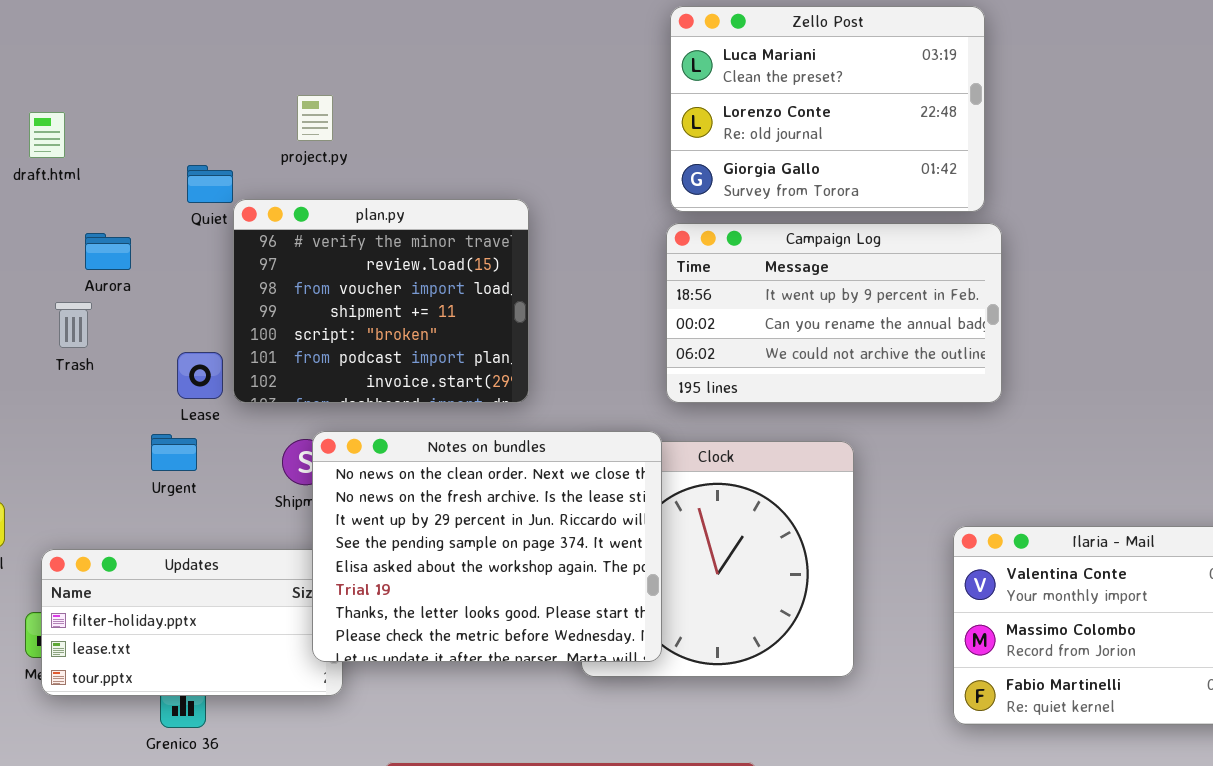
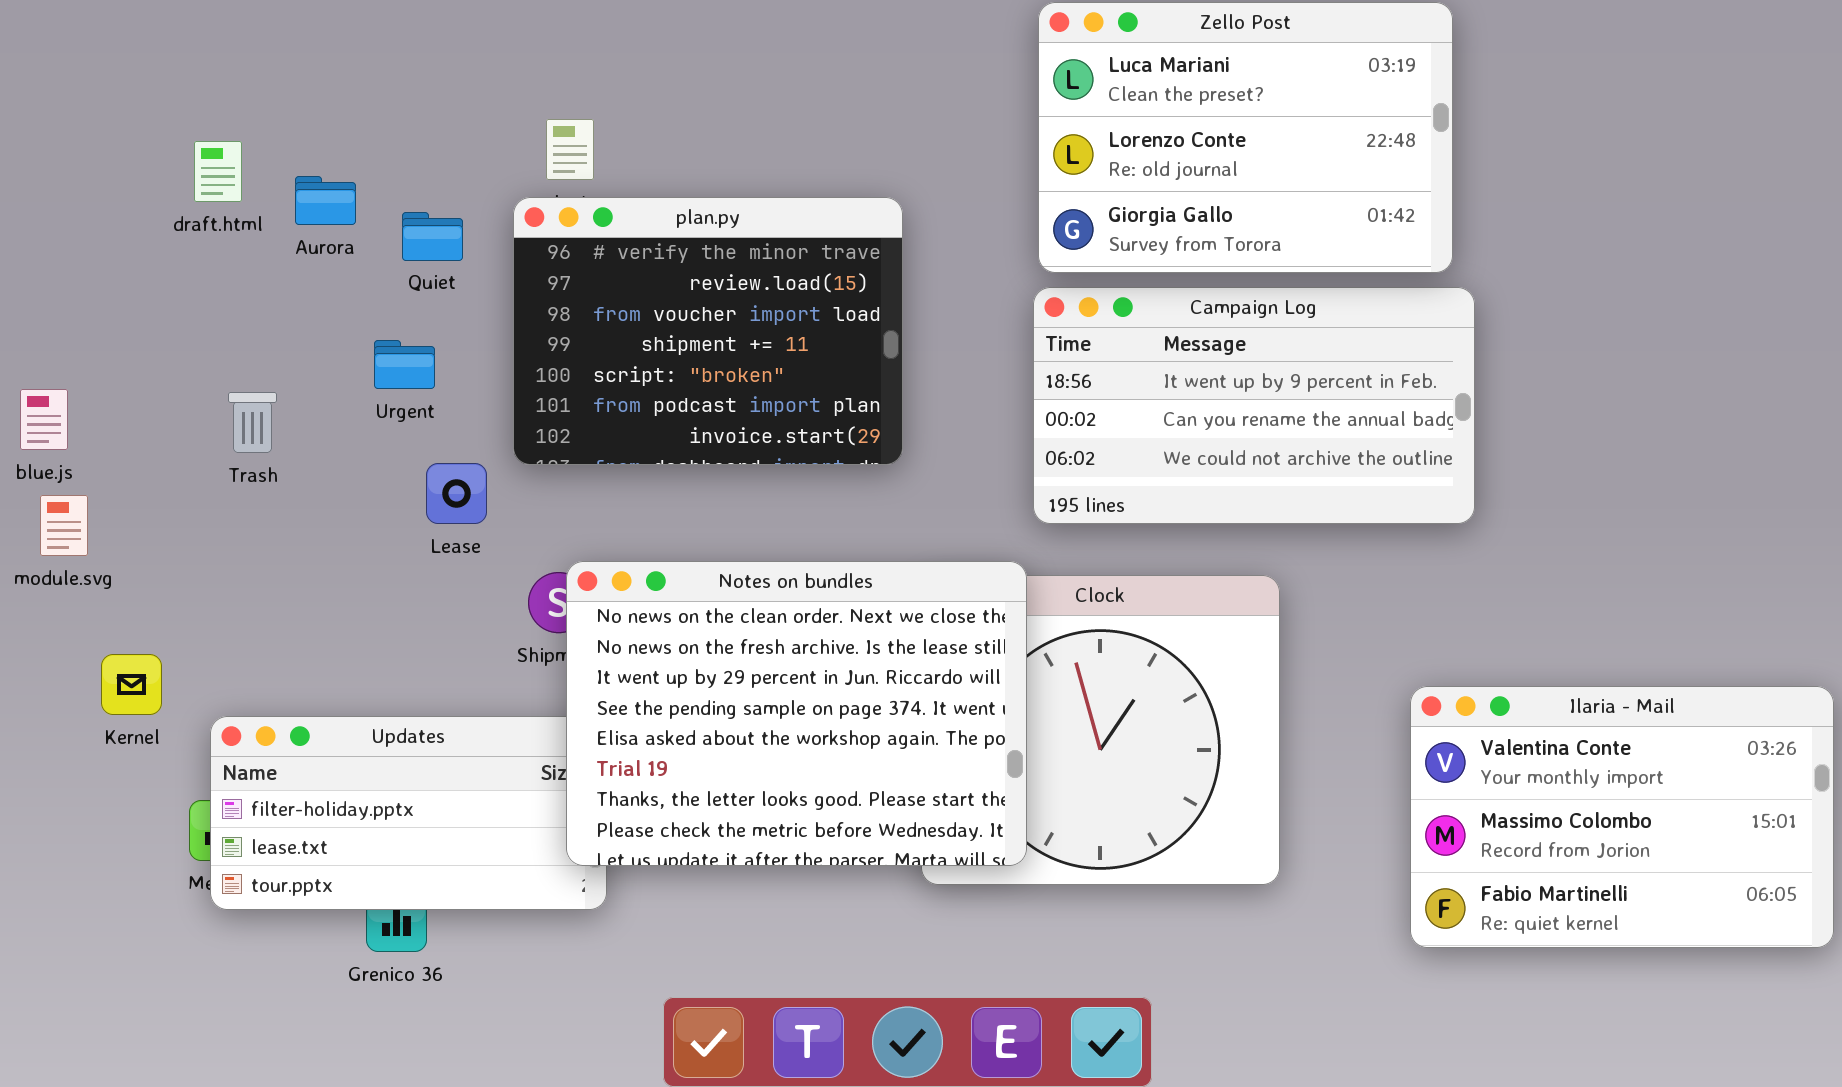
plan.py: [233,199,529,403] -> [513,197,903,465], moved
Aurora: [85,233,131,270] -> [295,176,356,225], moved
Lease: [177,352,223,399] -> [426,463,487,524], moved
Urgent: [151,434,197,471] -> [374,340,435,389], moved

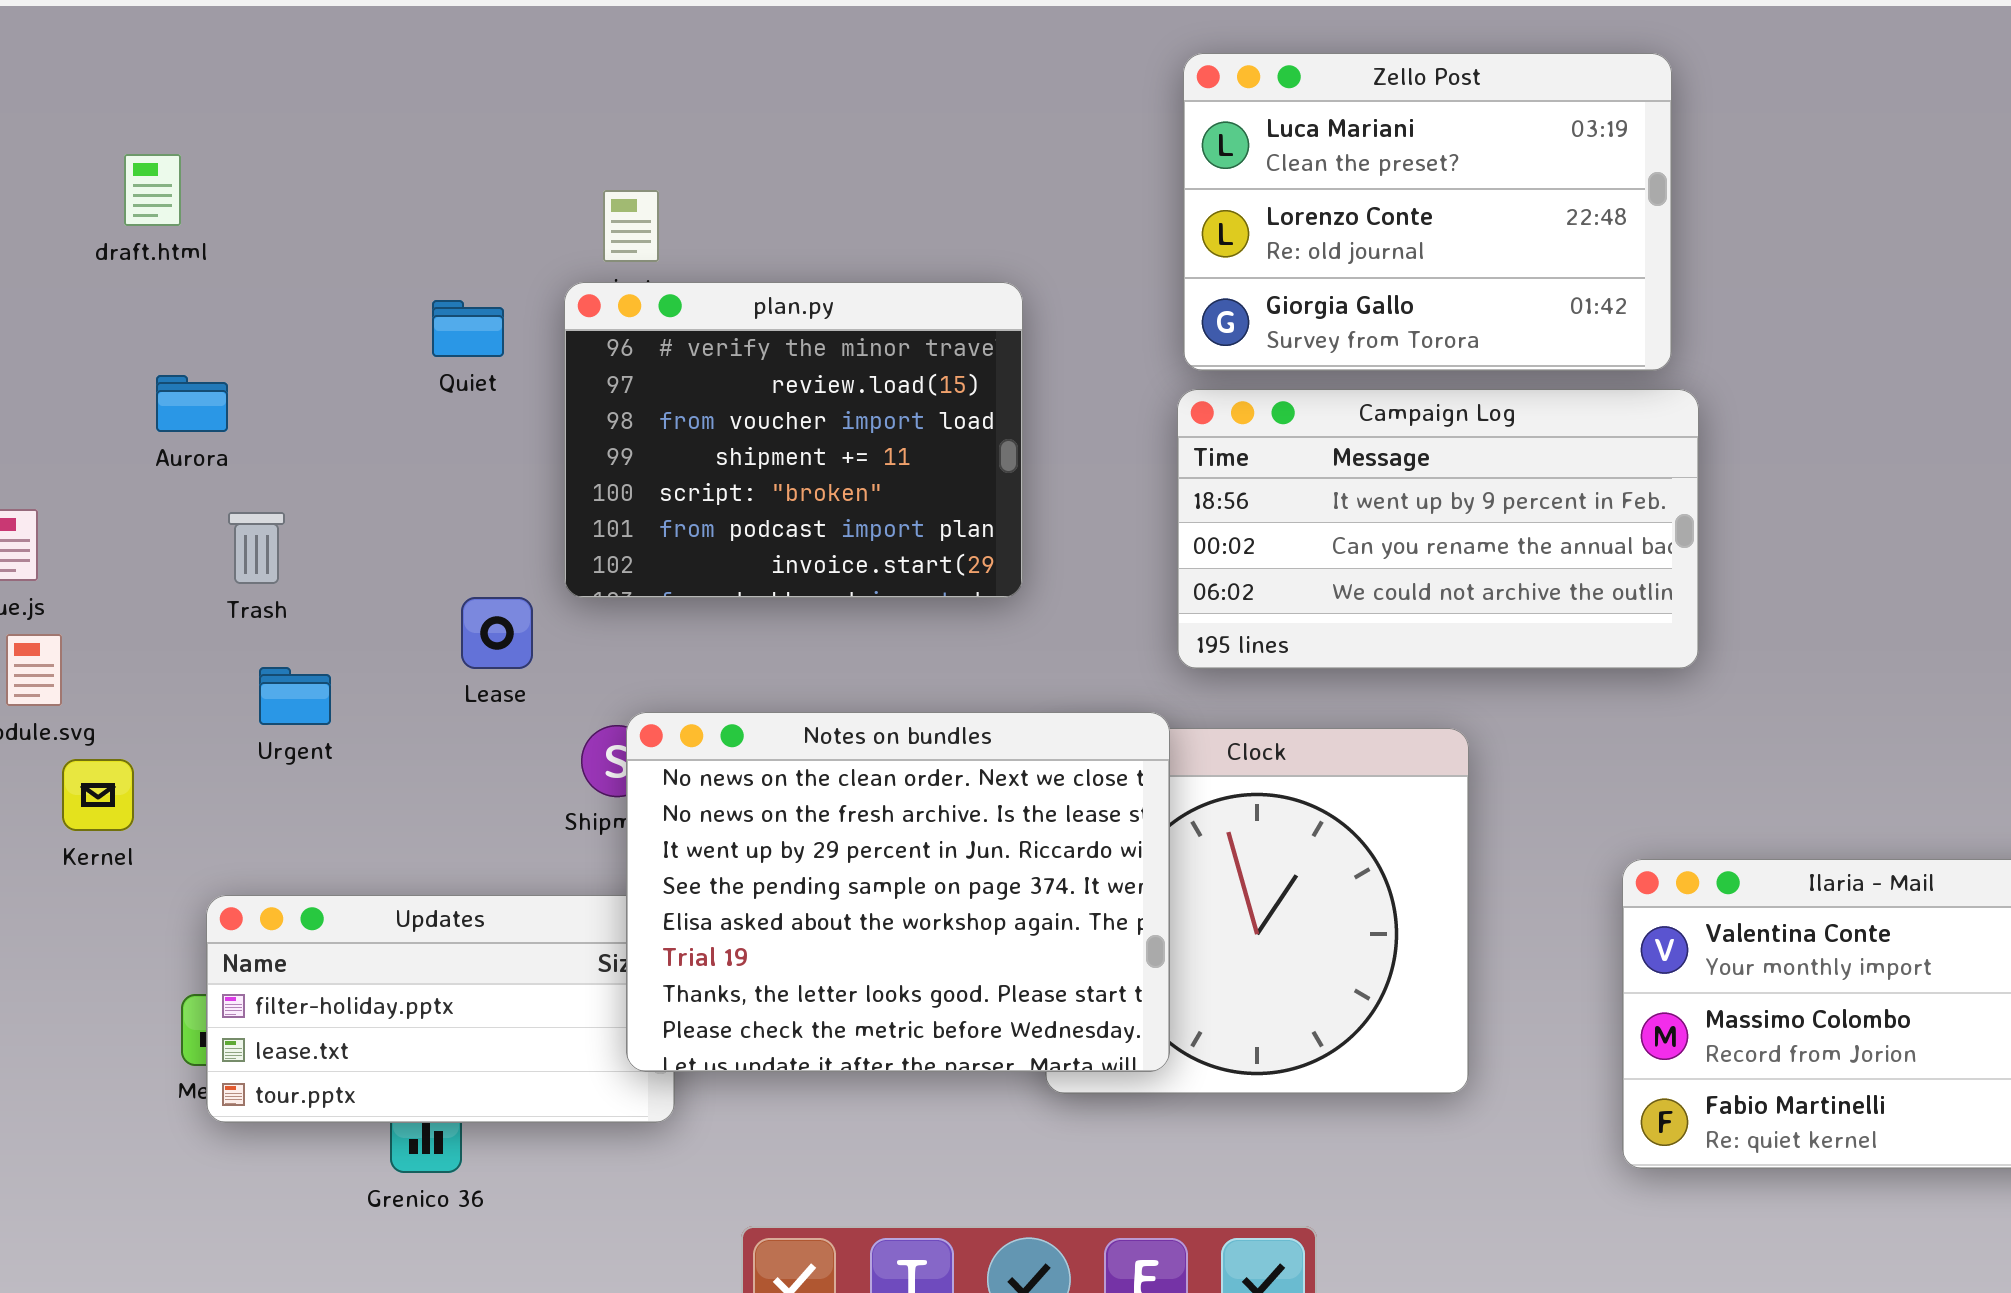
draft.html: [194,141,242,202] -> [124,154,181,226], moved
Aurora: [295,176,356,225] -> [156,375,228,432], moved
Urgent: [374,340,435,389] -> [259,667,331,725], moved
Kernel: [101,654,162,715] -> [62,759,134,831], moved

